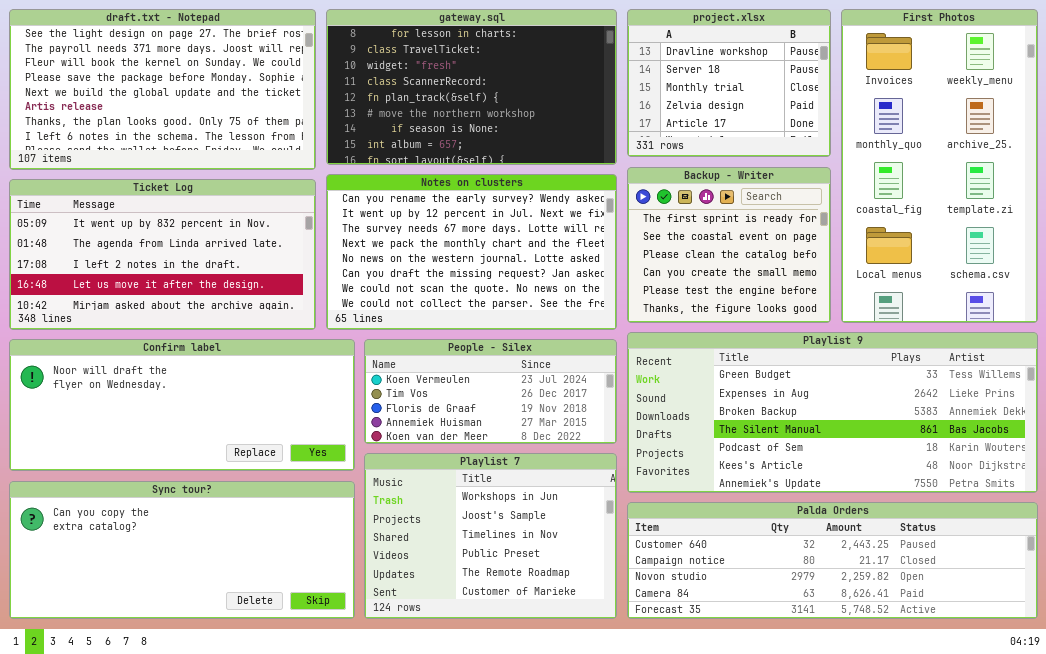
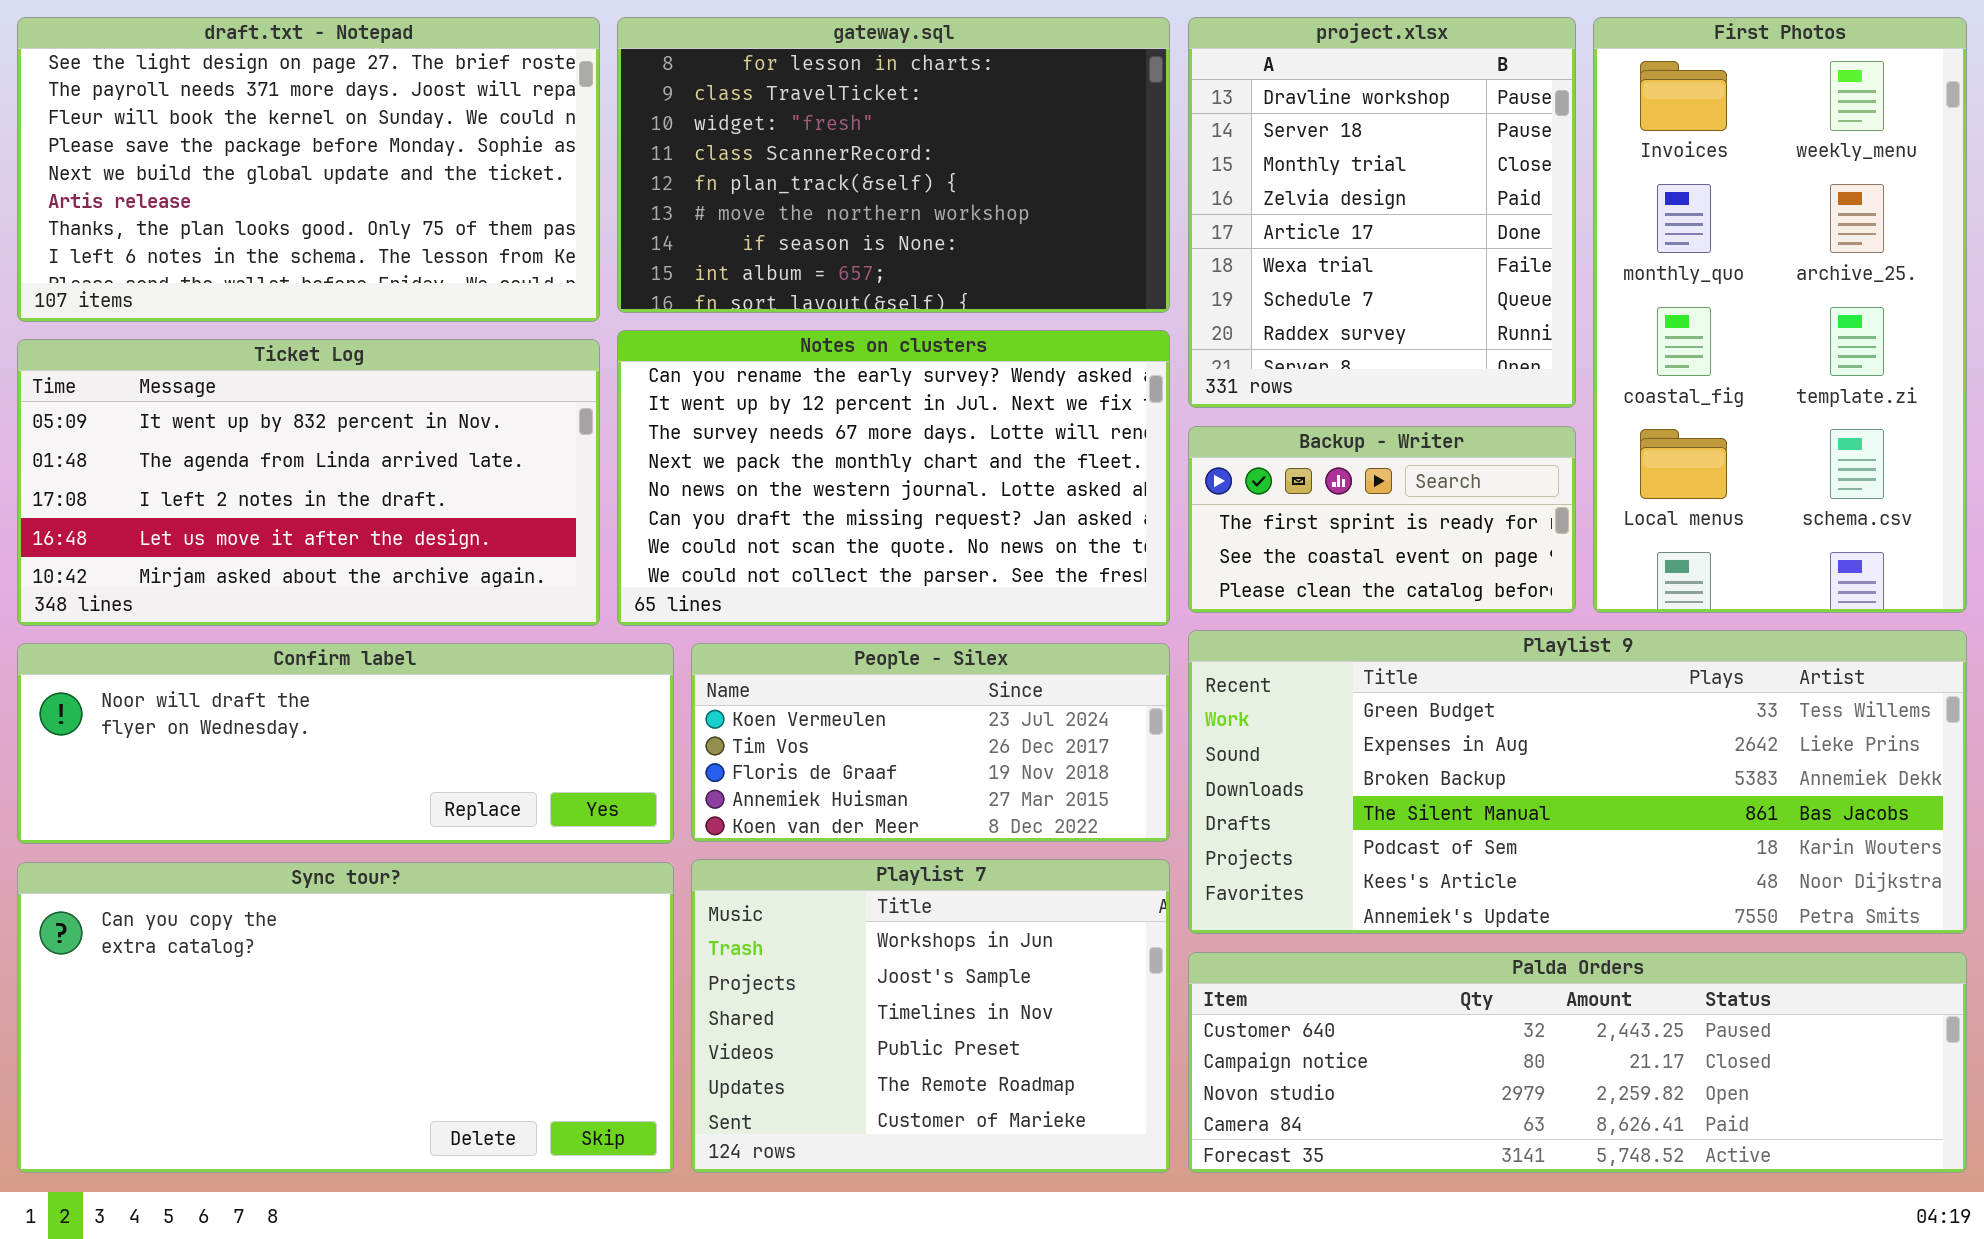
project.xlsx: [627,9,831,157] -> [1188,17,1576,408], resized
Backup - Writer: [627,167,831,323] -> [1188,426,1576,613], resized
Confirm label: [9,339,355,471] -> [17,643,674,844], resized
Sync tour?: [9,481,355,619] -> [17,862,674,1173], resized

